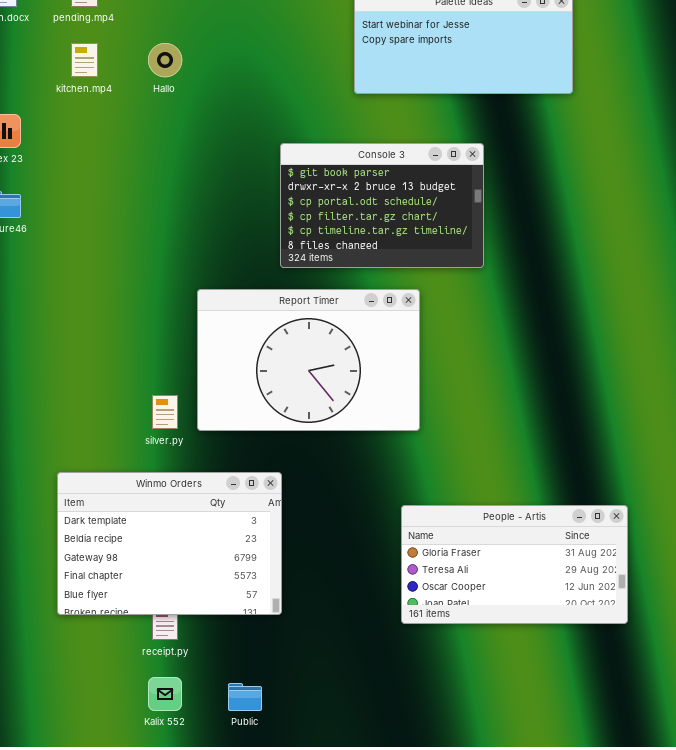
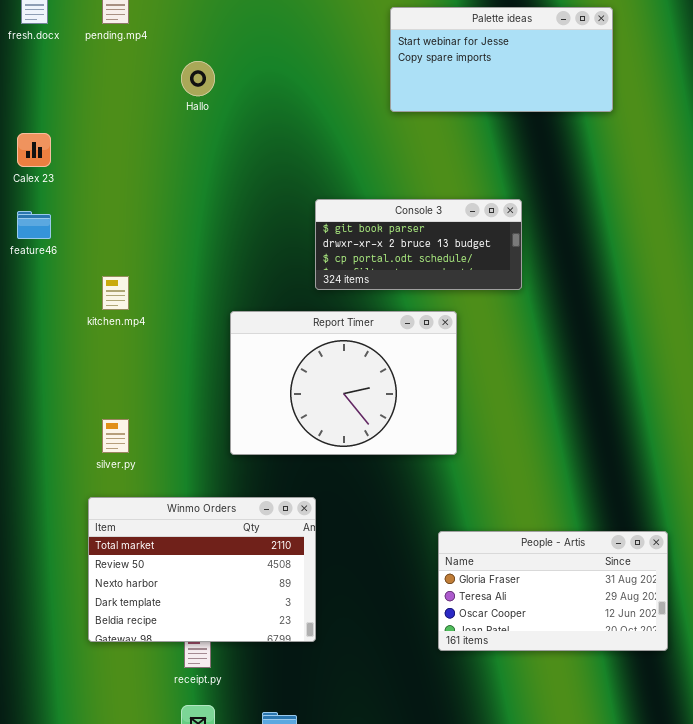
kitchen.mp4: [71,43,98,77] -> [102,276,129,310], moved
Console 3: [280,143,484,268] -> [315,199,522,290], resized
silver.py: [152,395,178,429] -> [102,419,129,453], moved
Winmo Orders: [57,472,282,615] -> [88,497,316,642], scrolled up 3 rows

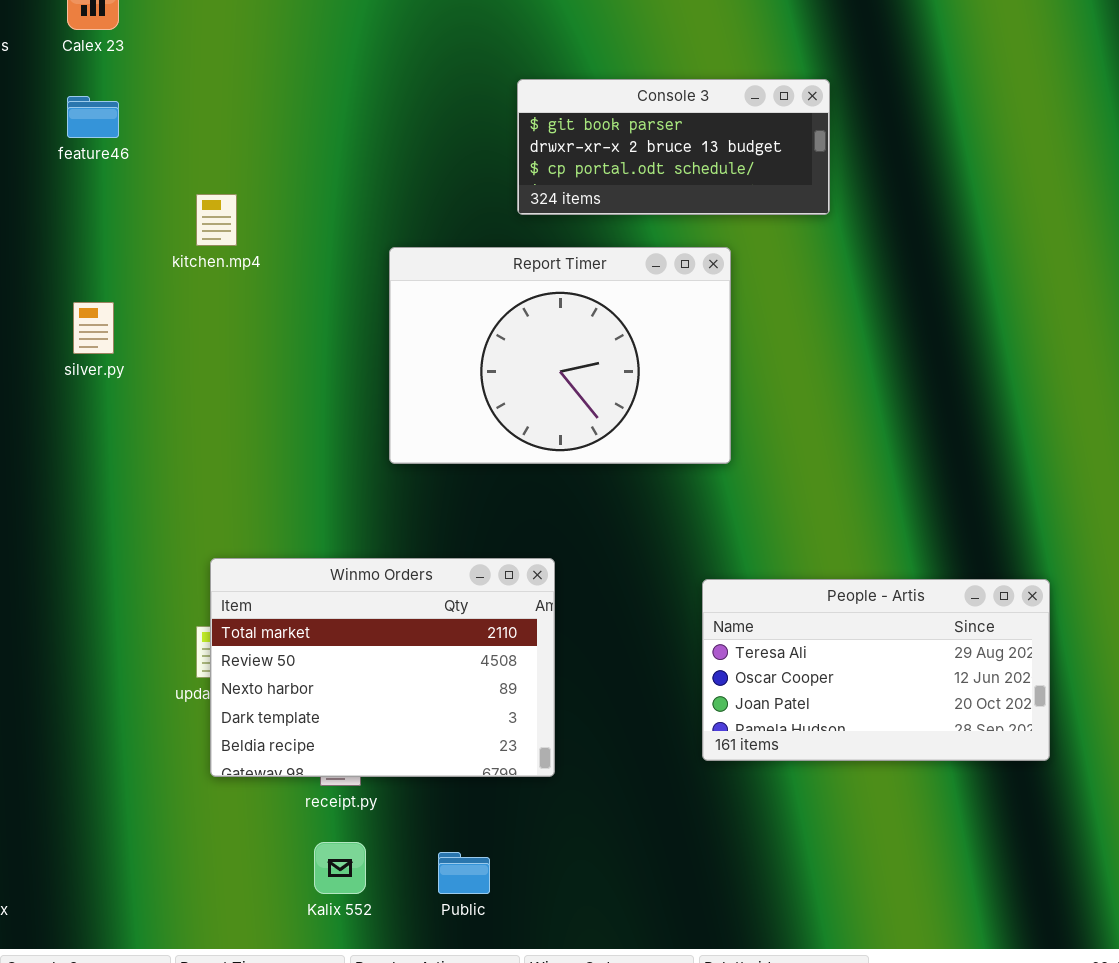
silver.py: [102,419,129,453] -> [73,302,114,354], moved
Winmo Orders: [88,497,316,642] -> [210,558,555,777], moved
People - Artis: [438,531,668,651] -> [702,579,1050,761], scrolled down 1 row

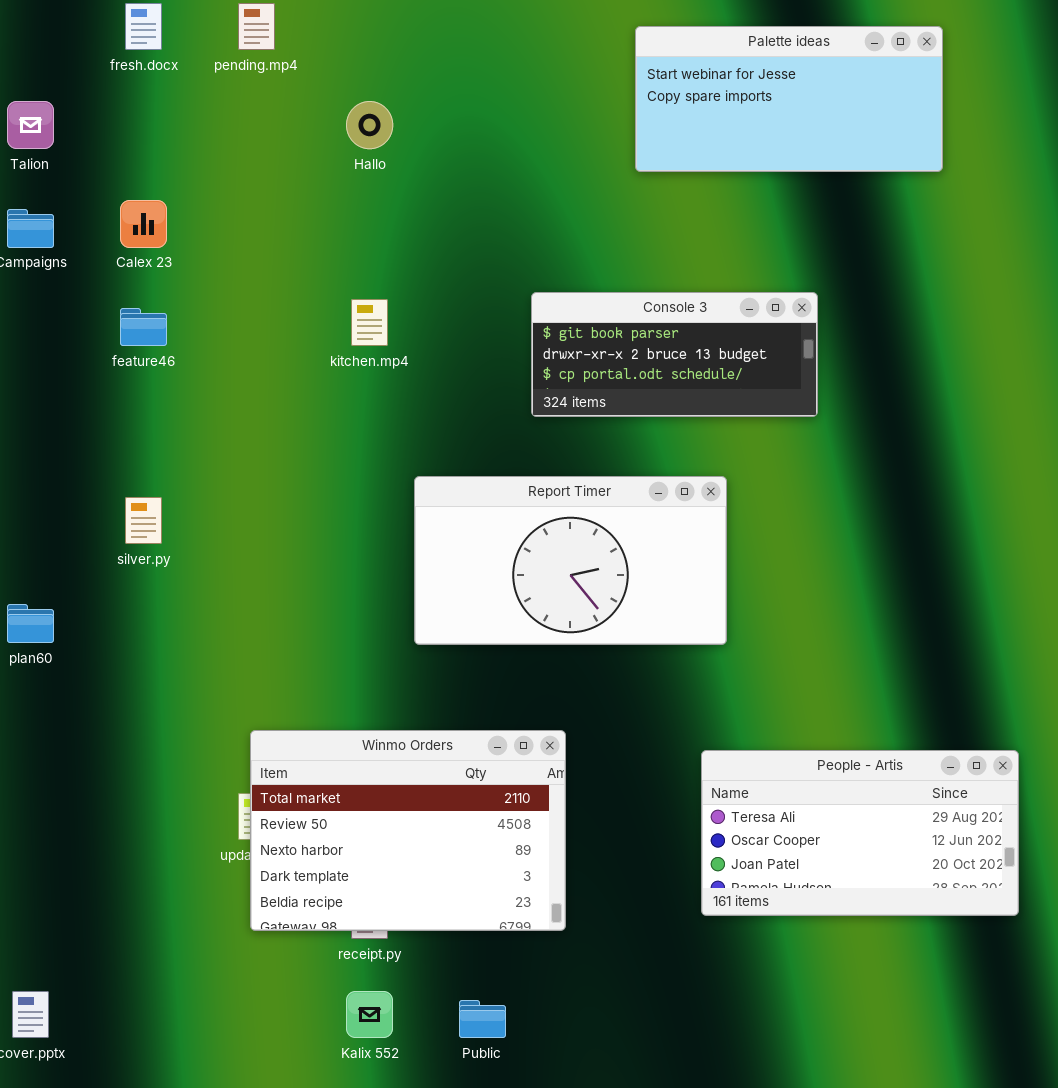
kitchen.mp4: [196,194,237,246] -> [351,299,388,346], moved
Report Timer: [389,247,731,464] -> [414,476,727,645], resized

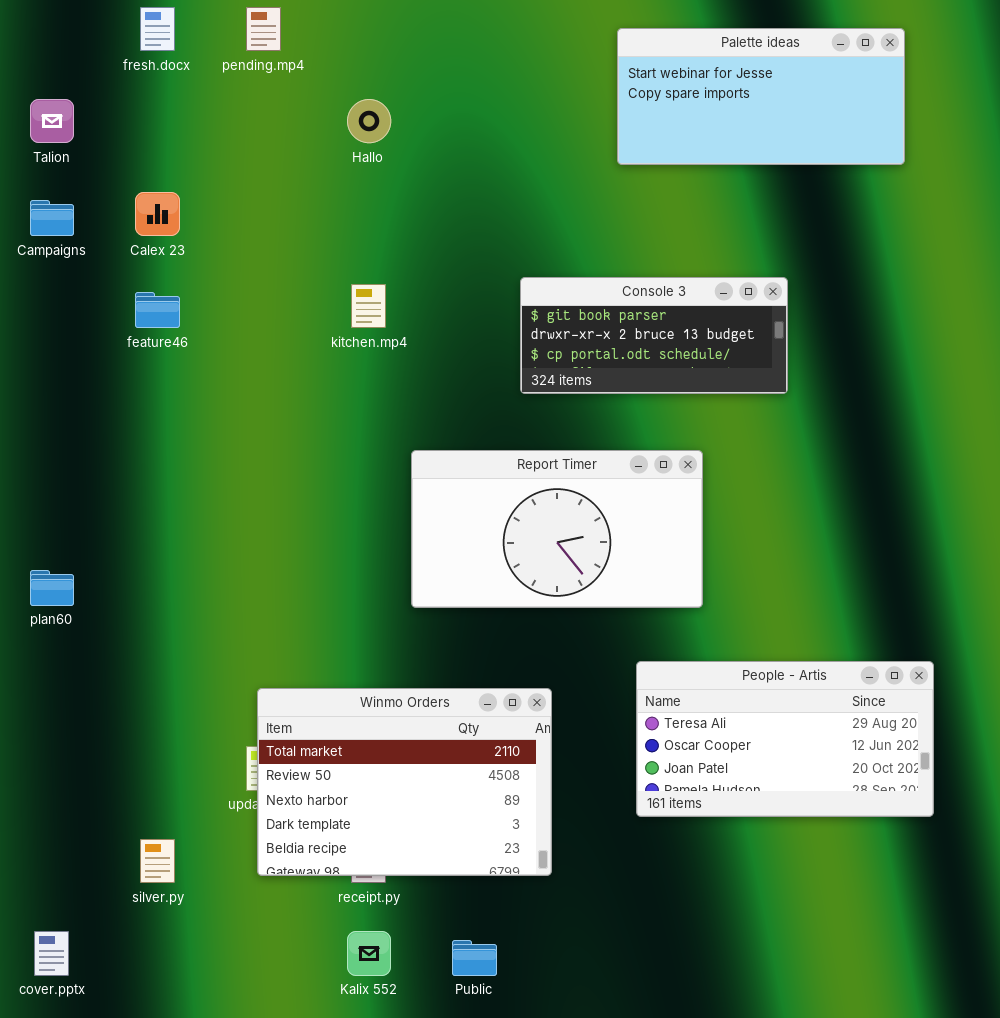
silver.py: [125,497,162,544] -> [140,839,175,883], moved
People - Artis: [701,750,1019,916] -> [636,661,934,817], moved

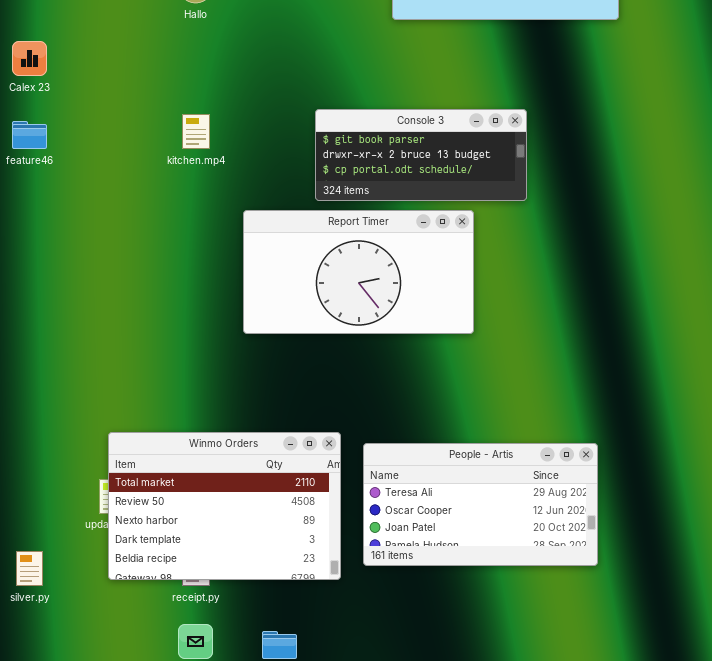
Report Timer: [411,450,703,608] -> [243,210,474,334], moved
People - Artis: [636,661,934,817] -> [363,443,598,566], moved

